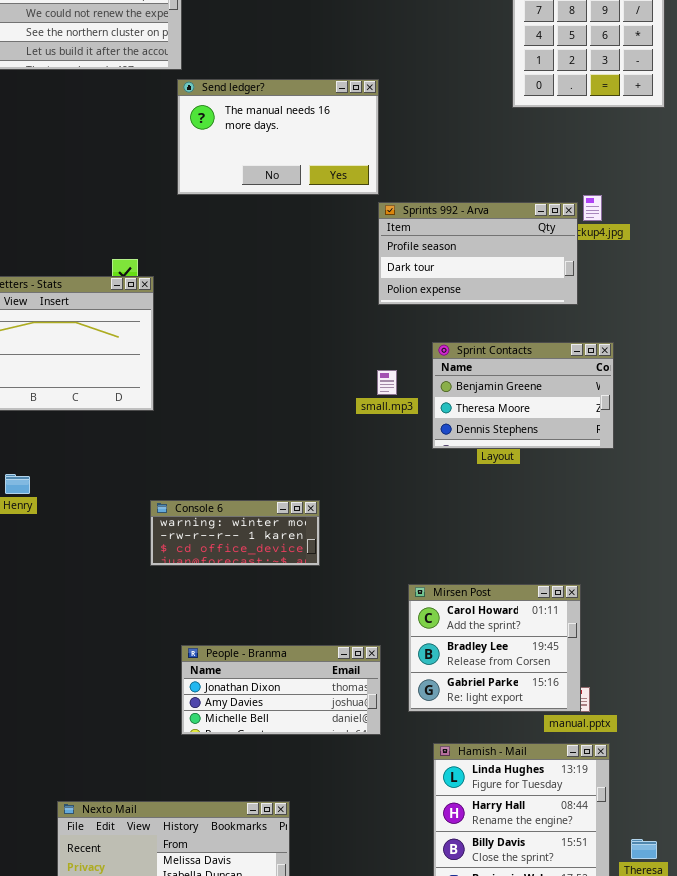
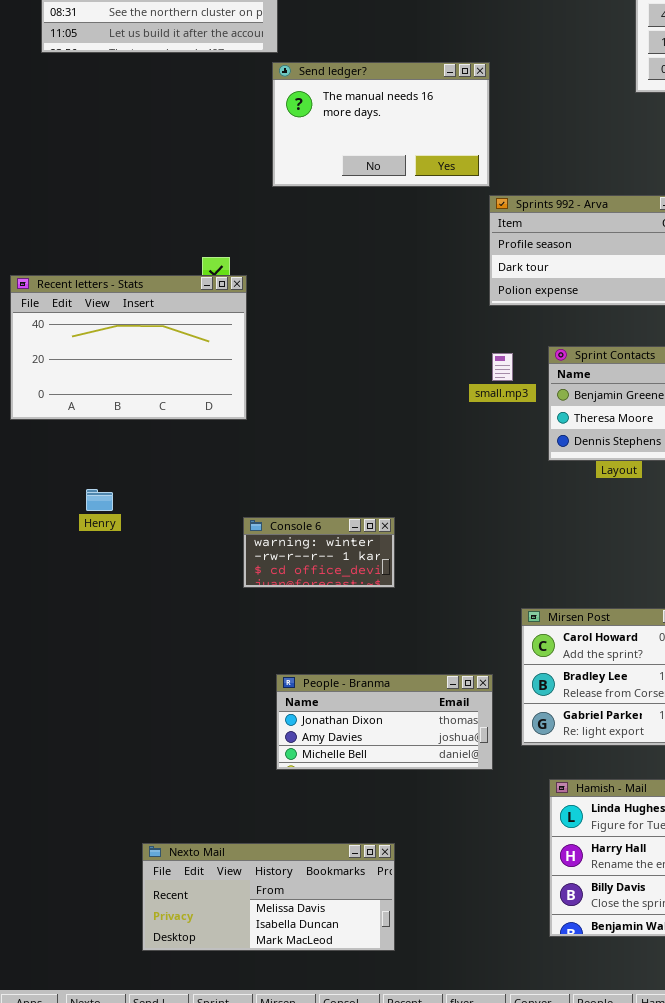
small.mp3: [377,370,397,395] -> [492,353,513,381], moved
Console 6: [150,500,320,566] -> [243,517,395,588], resized

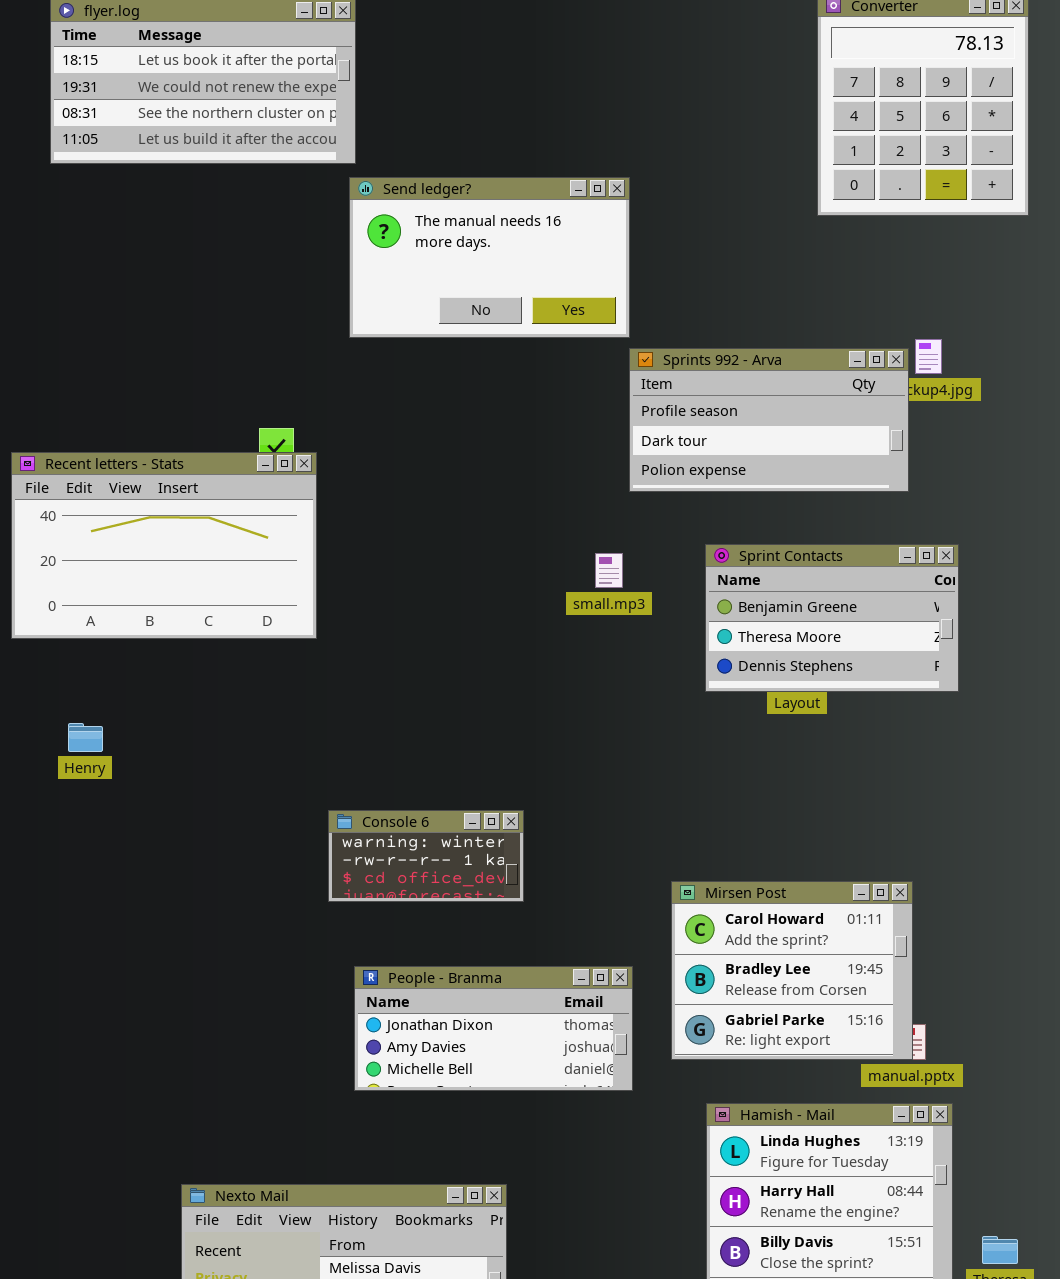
small.mp3: [492,353,513,381] -> [595,553,623,588], moved
Henry: [86,489,113,511] -> [68,723,103,752], moved
Console 6: [243,517,395,588] -> [328,810,524,902], moved

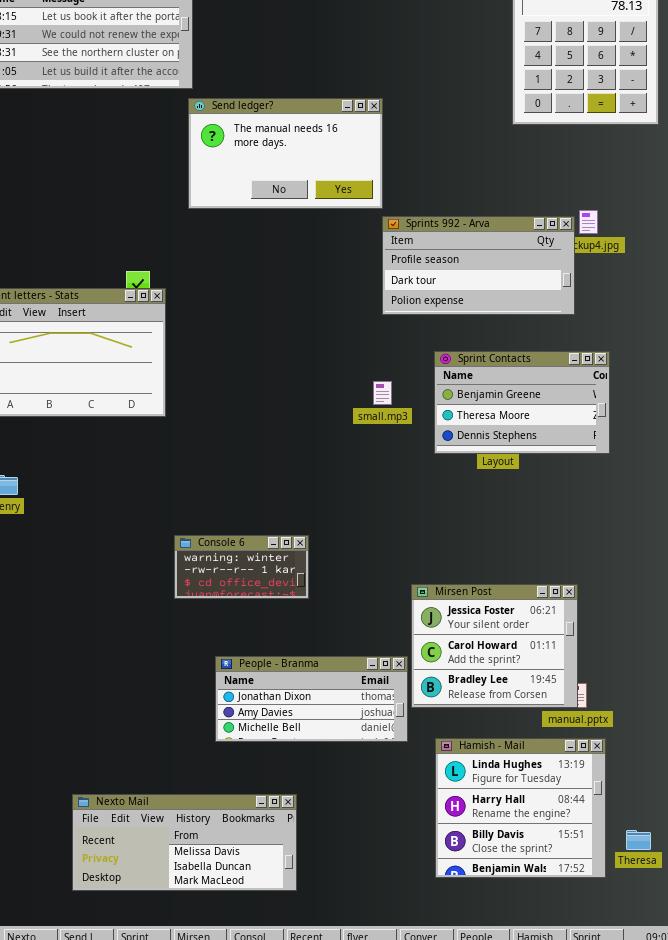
small.mp3: [595,553,623,588] -> [373,381,392,405], moved
Mirsen Post: [671,881,913,1060] -> [411,584,578,708], scrolled up 1 row
People - Branma: [354,966,633,1091] -> [215,656,408,742], moved

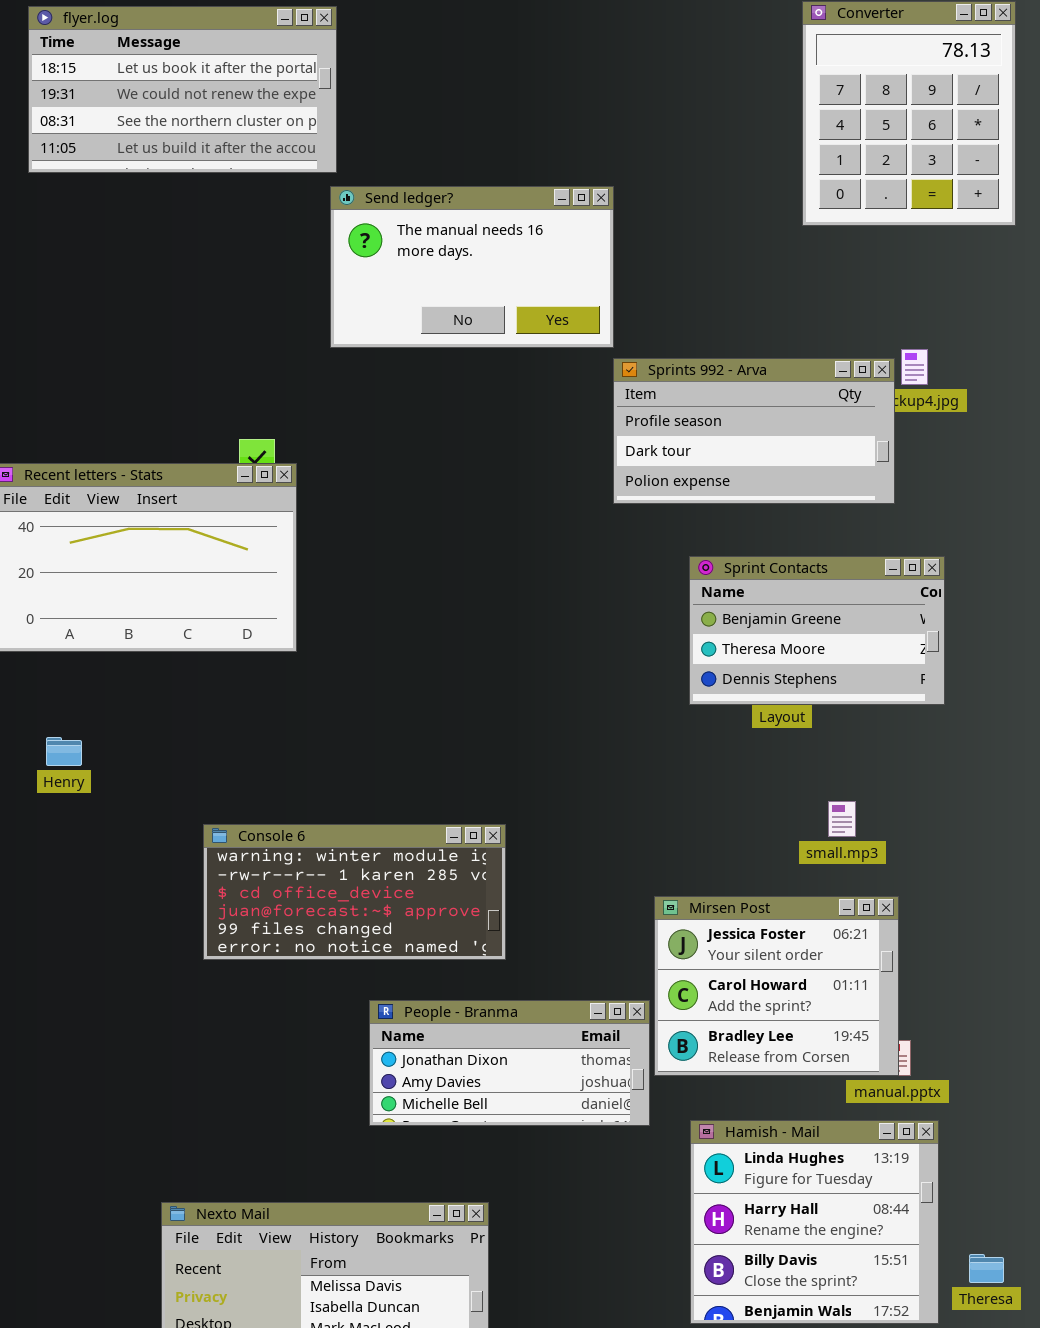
small.mp3: [373,381,392,405] -> [828,801,856,837], moved
Console 6: [174,535,309,599] -> [203,824,506,960], resized

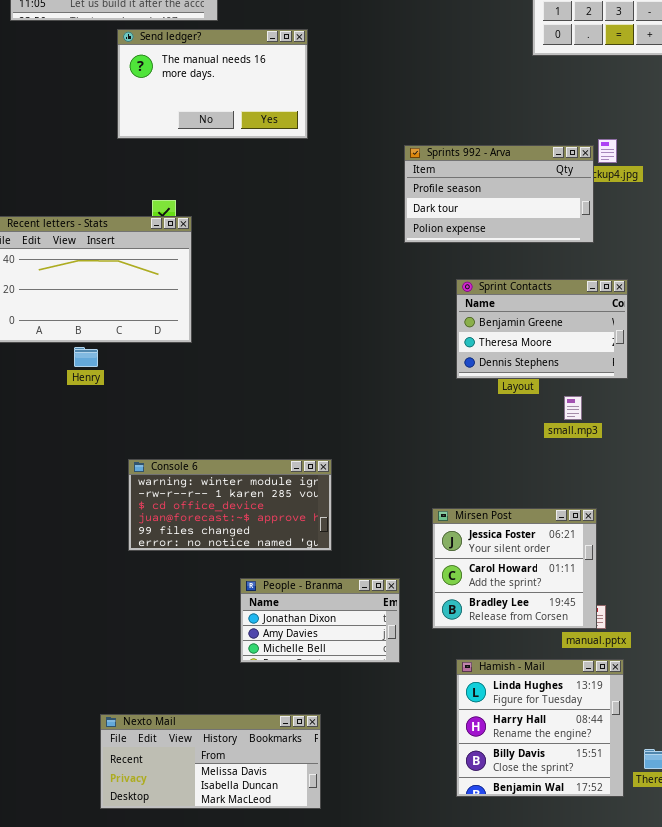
Send ledger?: [330,186,614,348] -> [117,29,308,139], moved
Henry: [46,737,82,766] -> [74,347,98,367], moved
small.mp3: [828,801,856,837] -> [564,396,582,420], moved
People - Branma: [369,1000,650,1126] -> [240,578,400,663], resized

